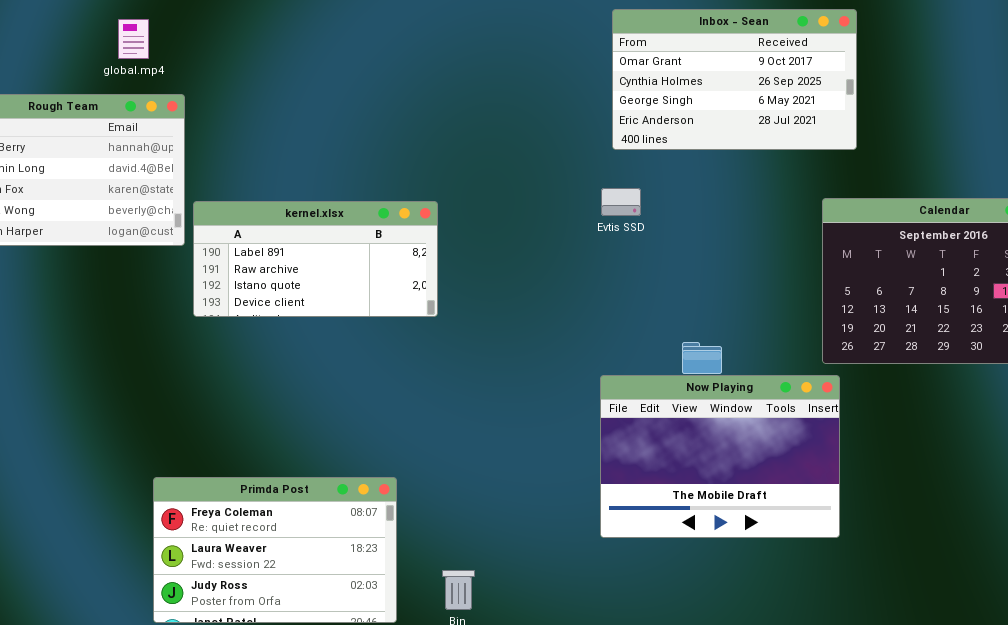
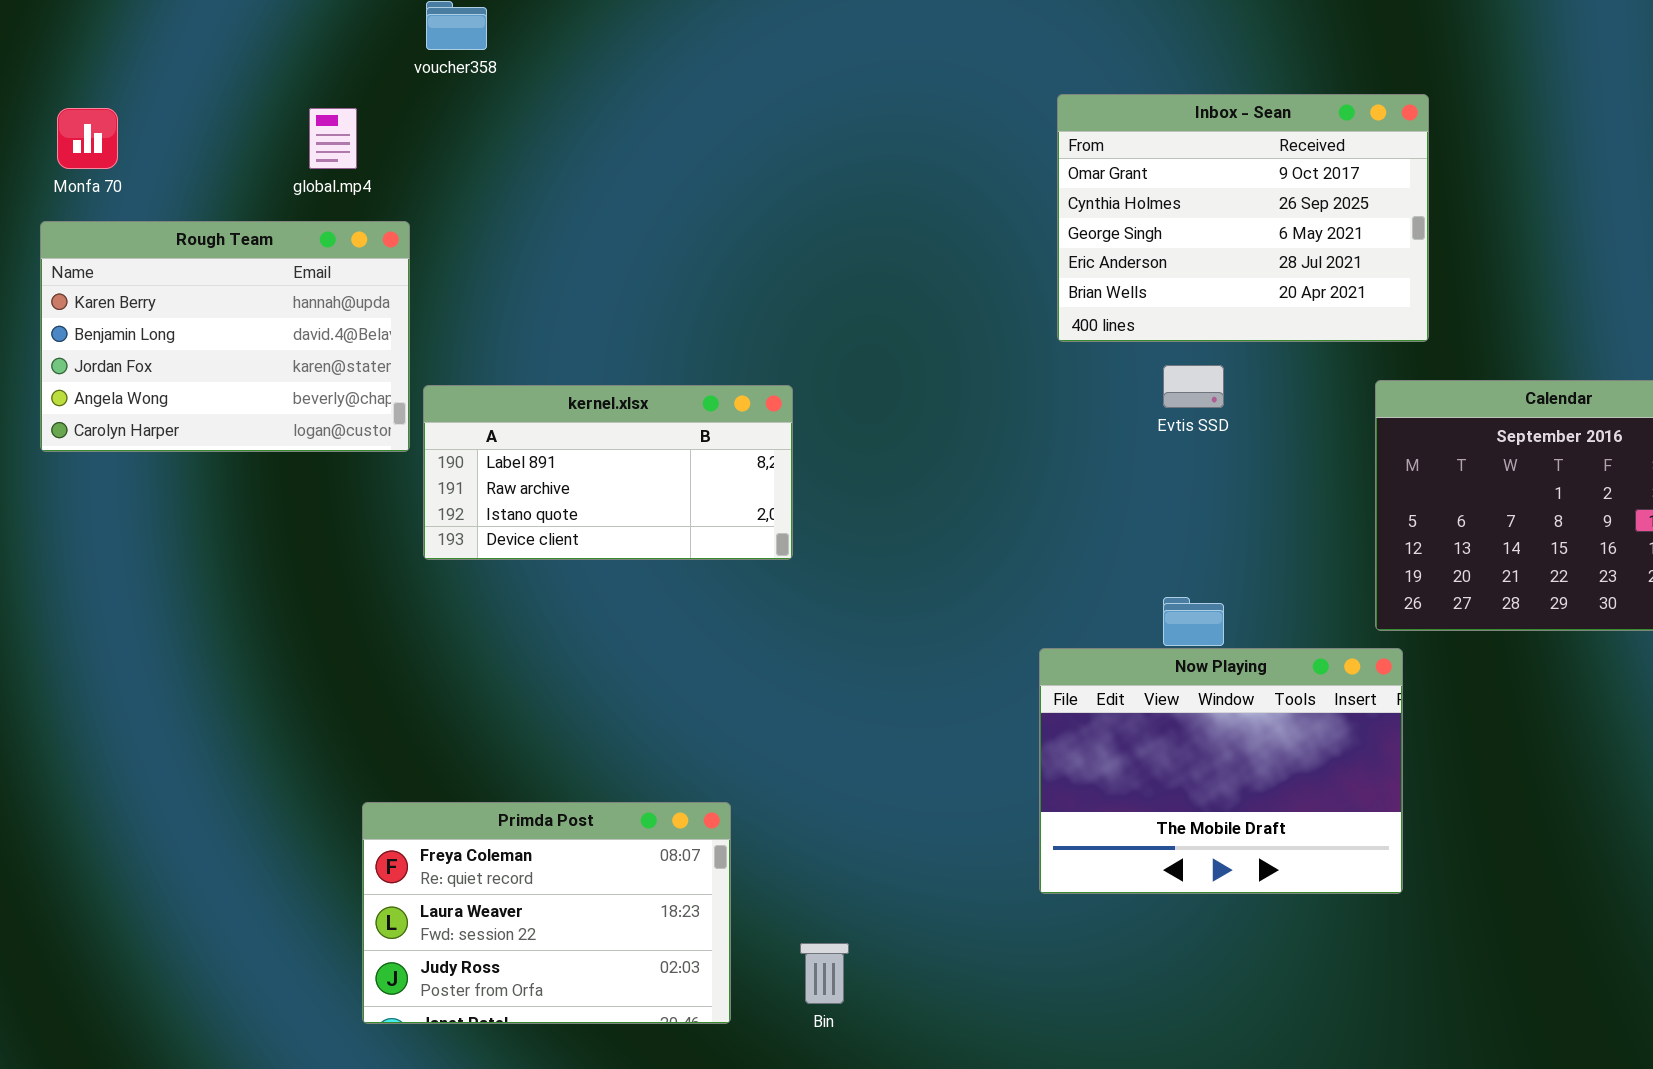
Inbox - Sean: [612,9,857,150] -> [1057,94,1429,342], resized
Evtis SSD: [601,188,641,216] -> [1163,365,1224,408], moved

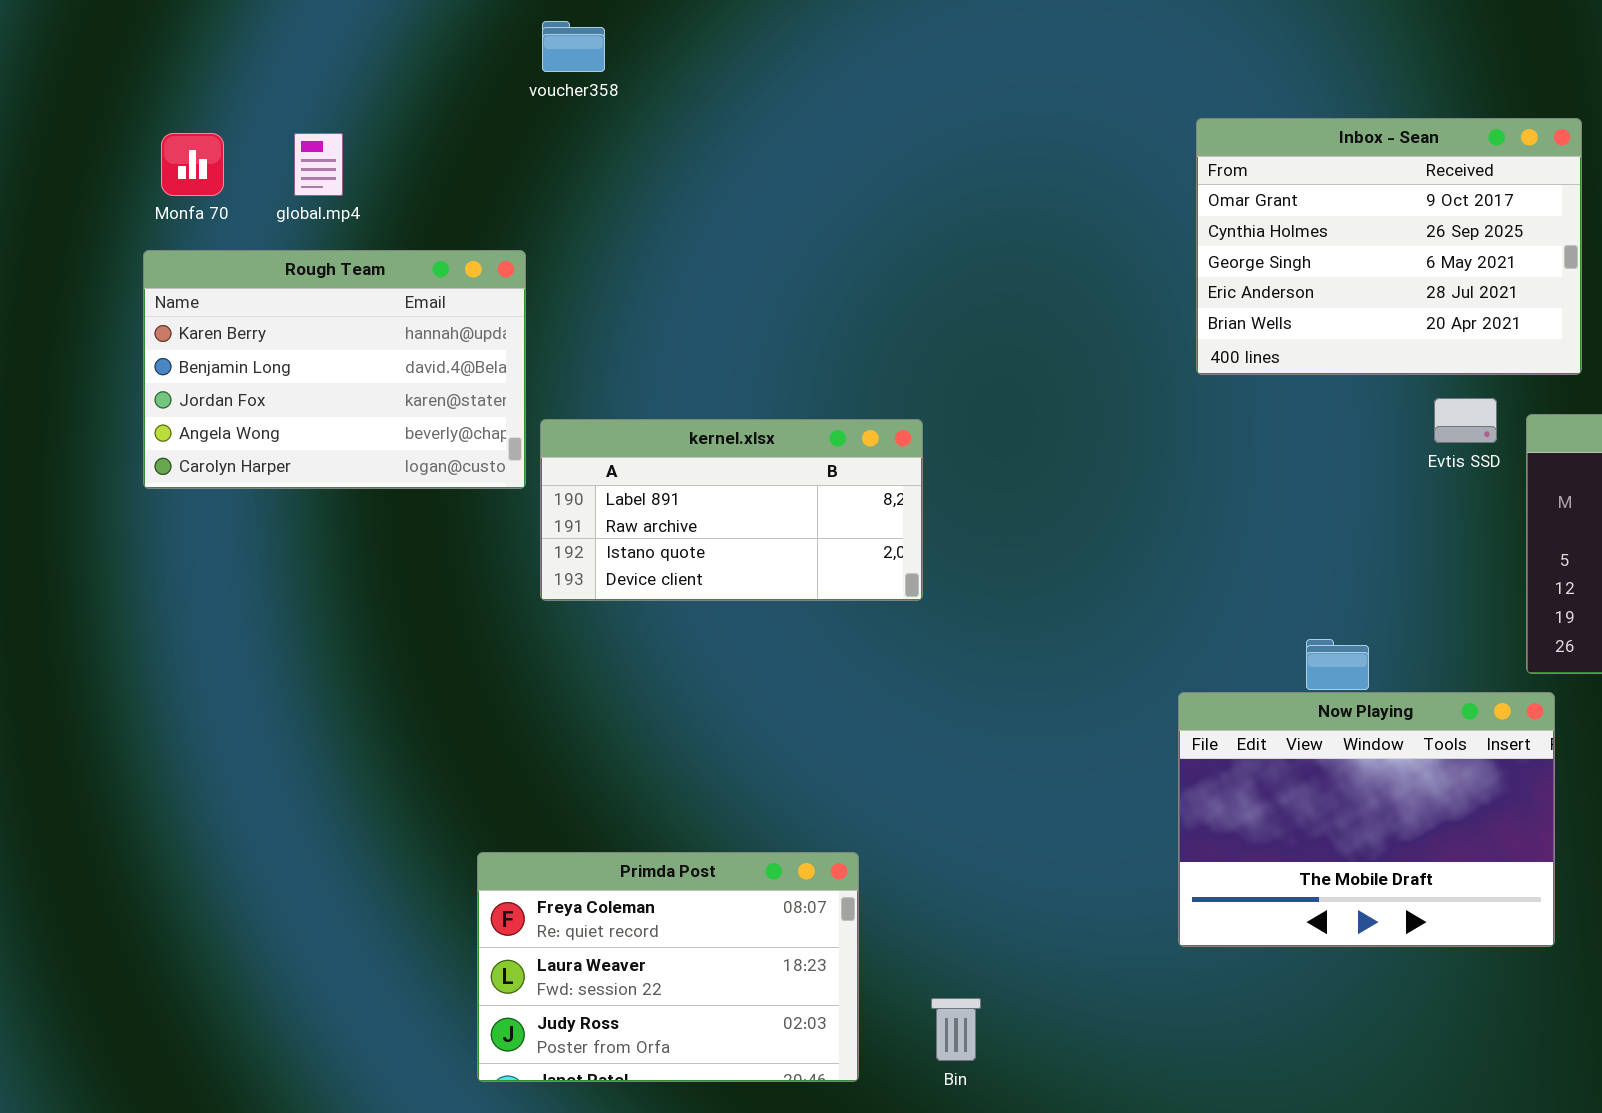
global.mp4: [309,108,357,169] -> [294,133,343,196], moved
Evtis SSD: [1163,365,1224,408] -> [1434,398,1497,443], moved

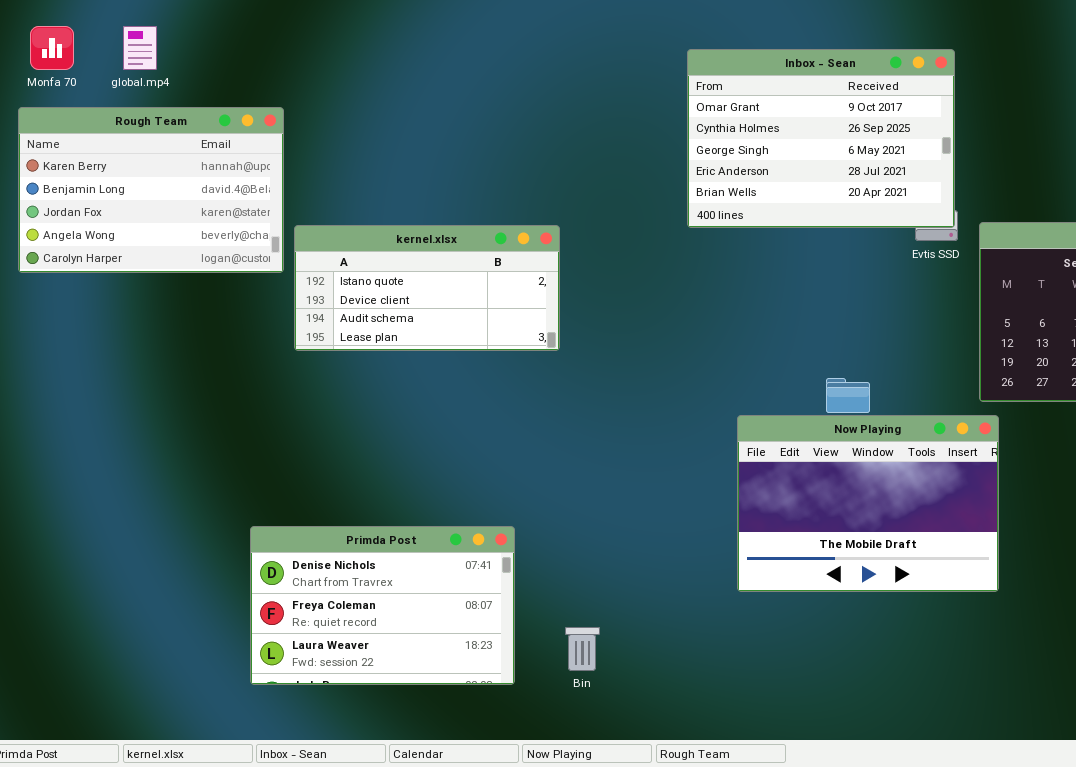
Inbox - Sean: [1196,118,1582,375] -> [687,49,955,228], moved
kernel.xlsx: [540,419,923,601] -> [294,225,560,351], scrolled down 2 rows
Primda Post: [477,852,859,1082] -> [250,526,515,685], scrolled up 1 row

